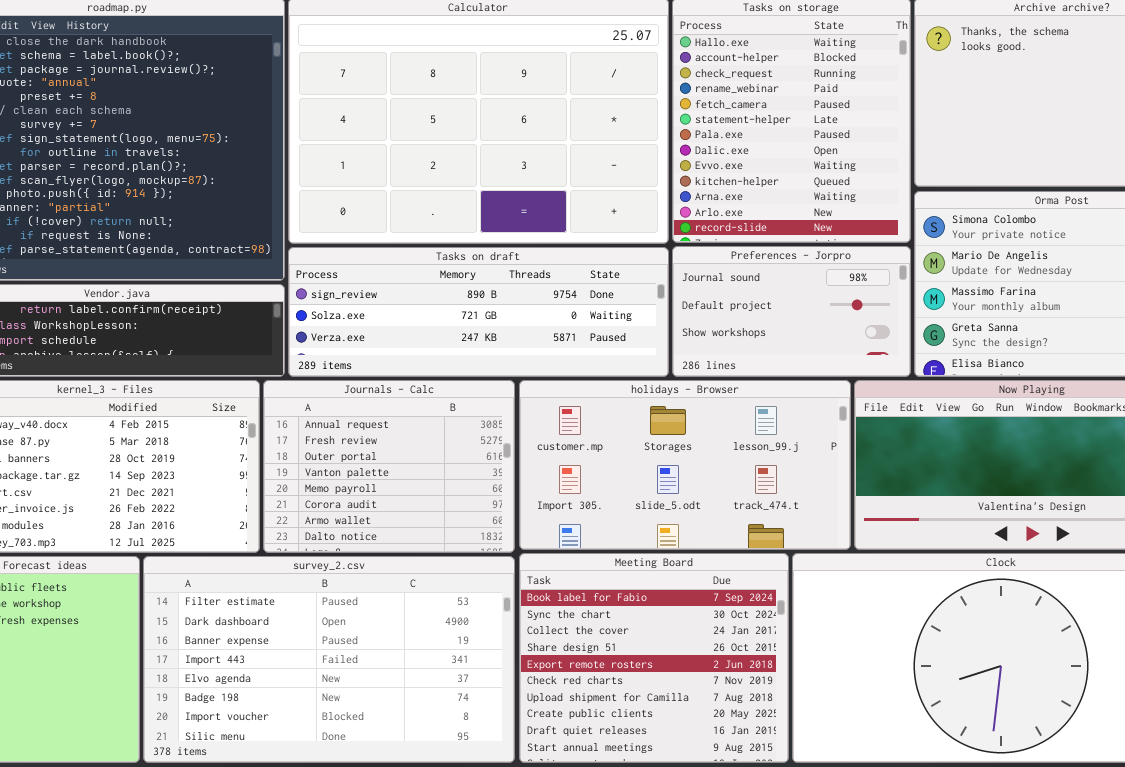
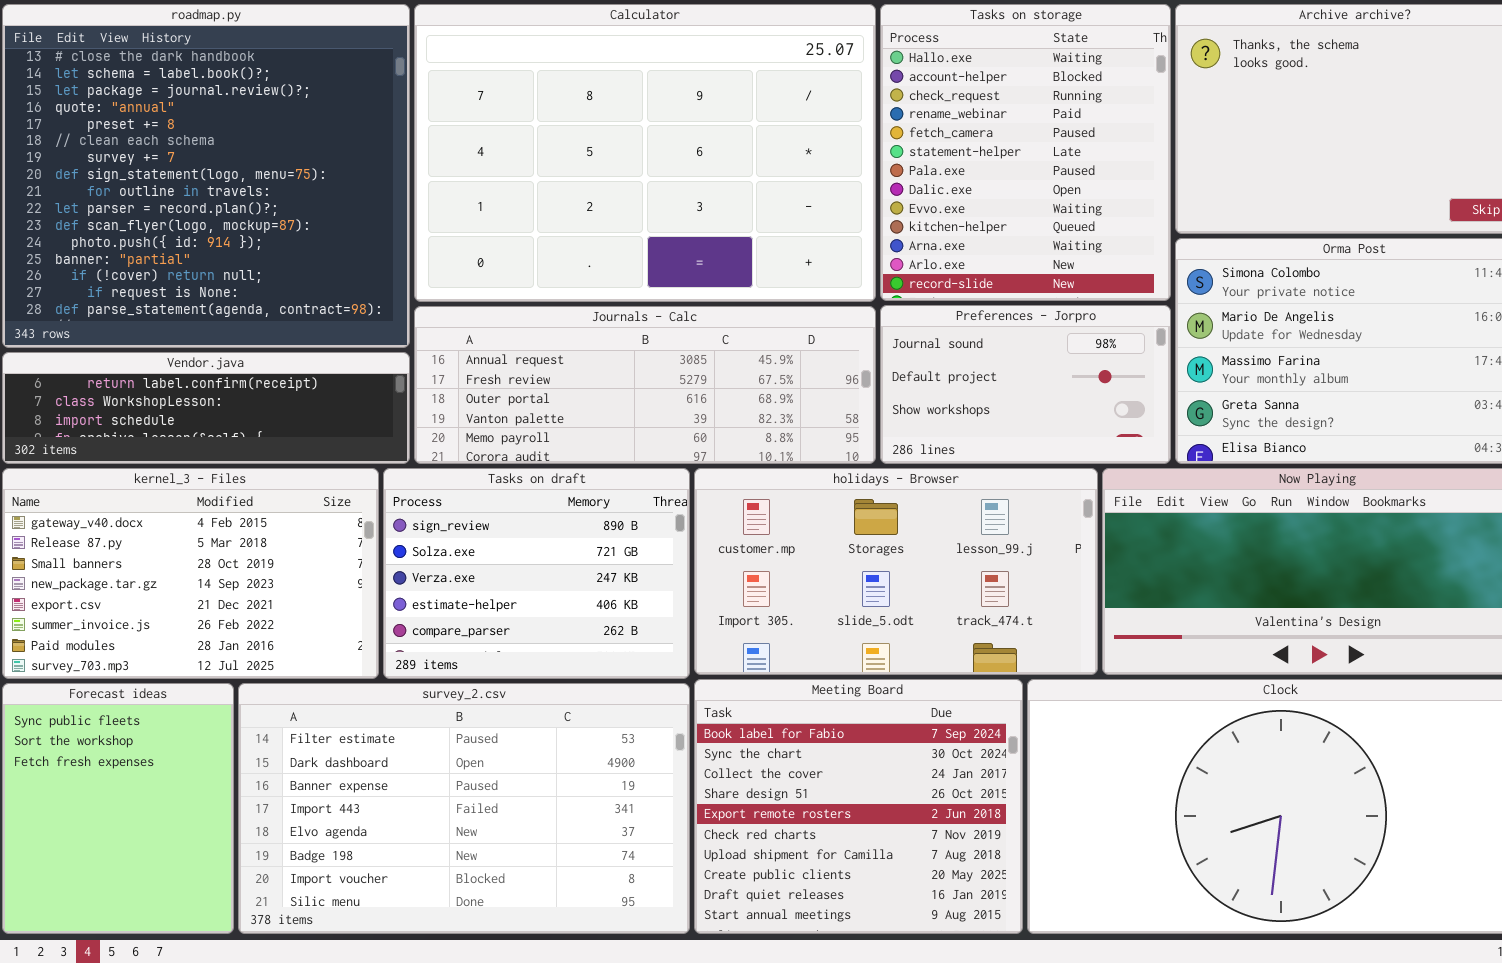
Tasks on draft: [288,247,669,377] -> [383,468,690,679], moved, resized
Journals - Calc: [263,380,515,553] -> [414,306,876,464], moved, resized

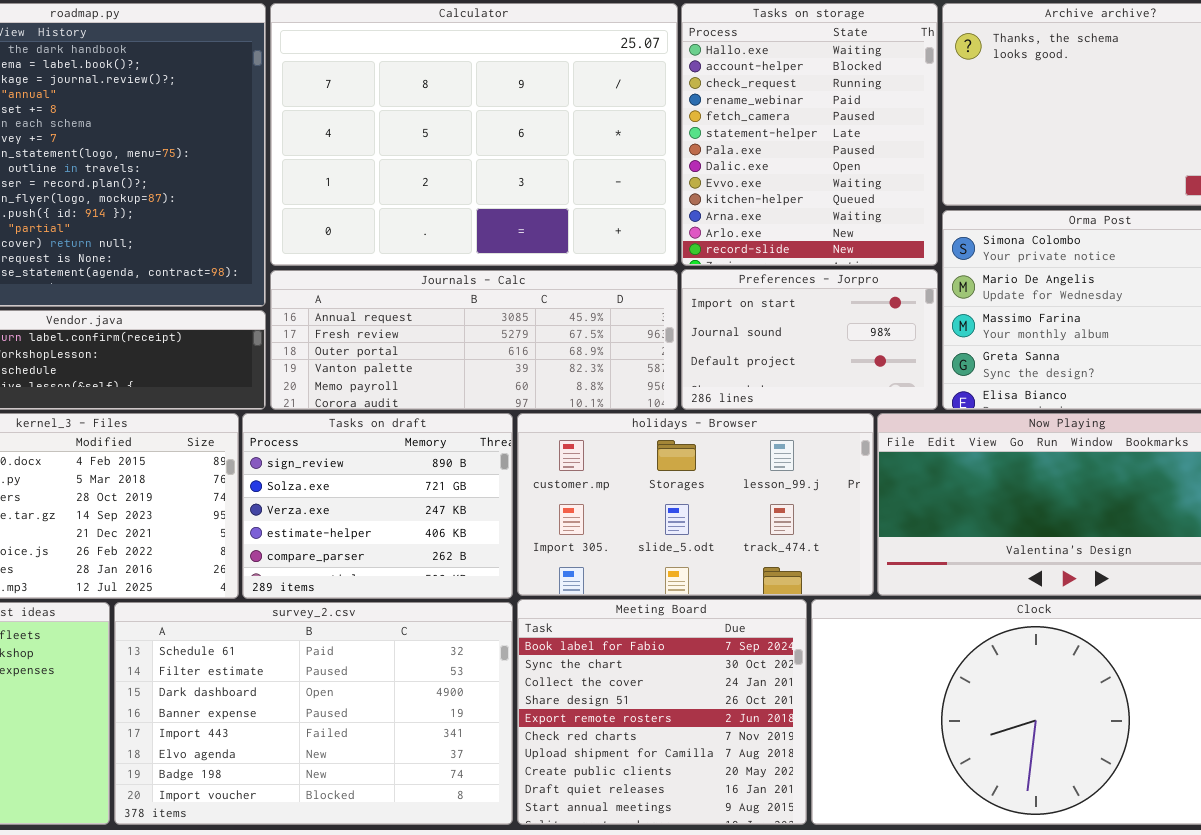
Preferences - Jorpro: [880,305,1171,464] -> [681,269,938,410], scrolled up 1 row
survey_2.csv: [238,683,690,934] -> [114,602,513,825], scrolled up 1 row

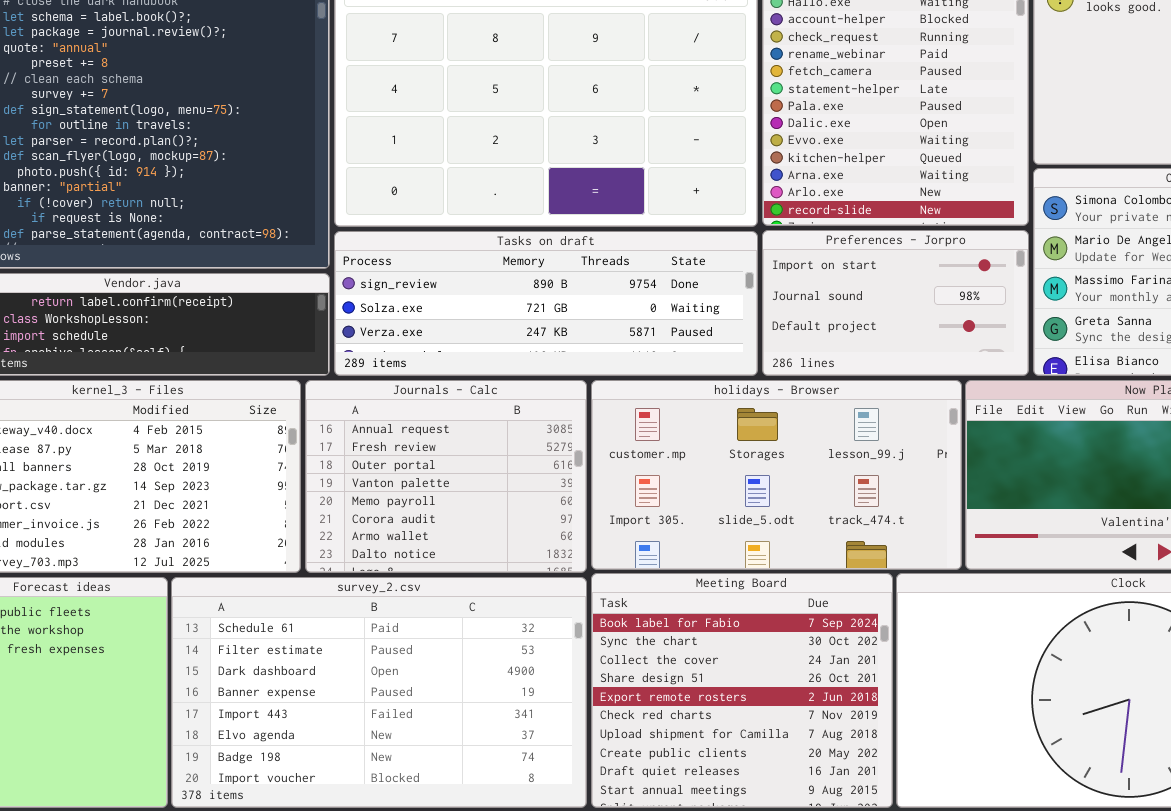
Journals - Calc: [270,270,678,410] -> [305,380,587,573], moved, resized
Tasks on draft: [242,413,513,599] -> [334,231,758,376], moved, resized

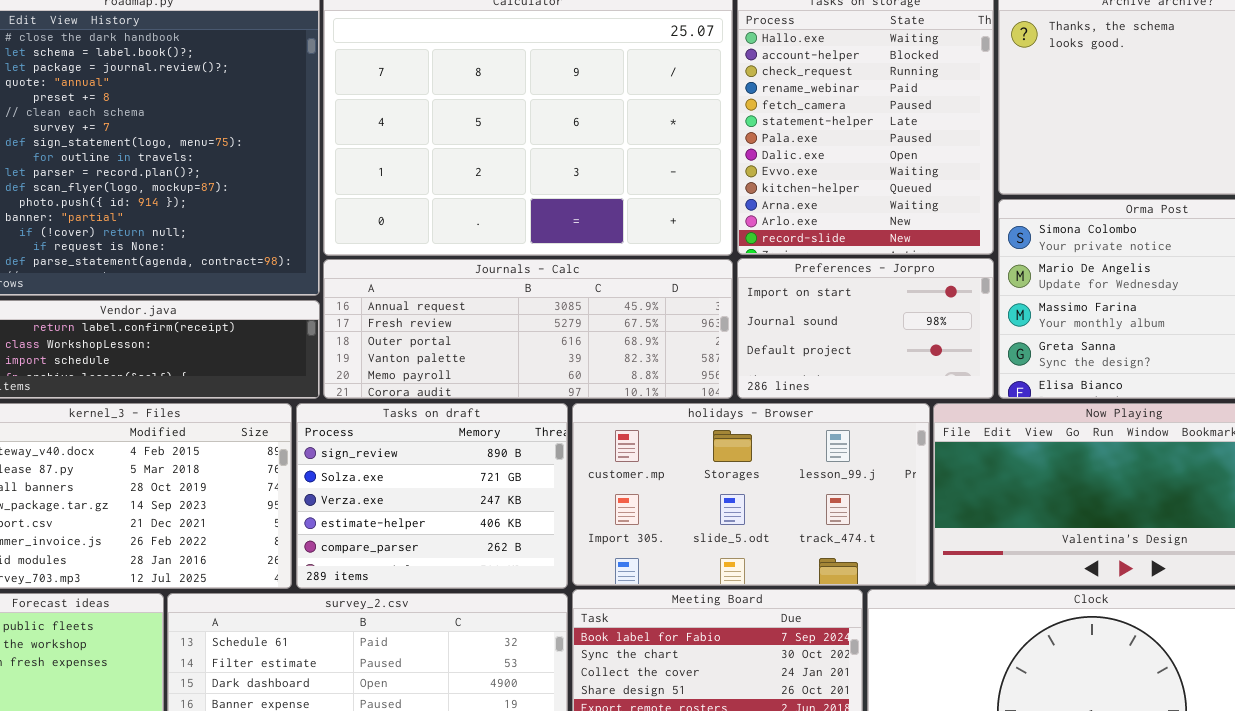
Tasks on draft: [334,231,758,376] -> [296,403,568,589], moved, resized
Journals - Calc: [305,380,587,573] -> [323,259,733,399], moved, resized

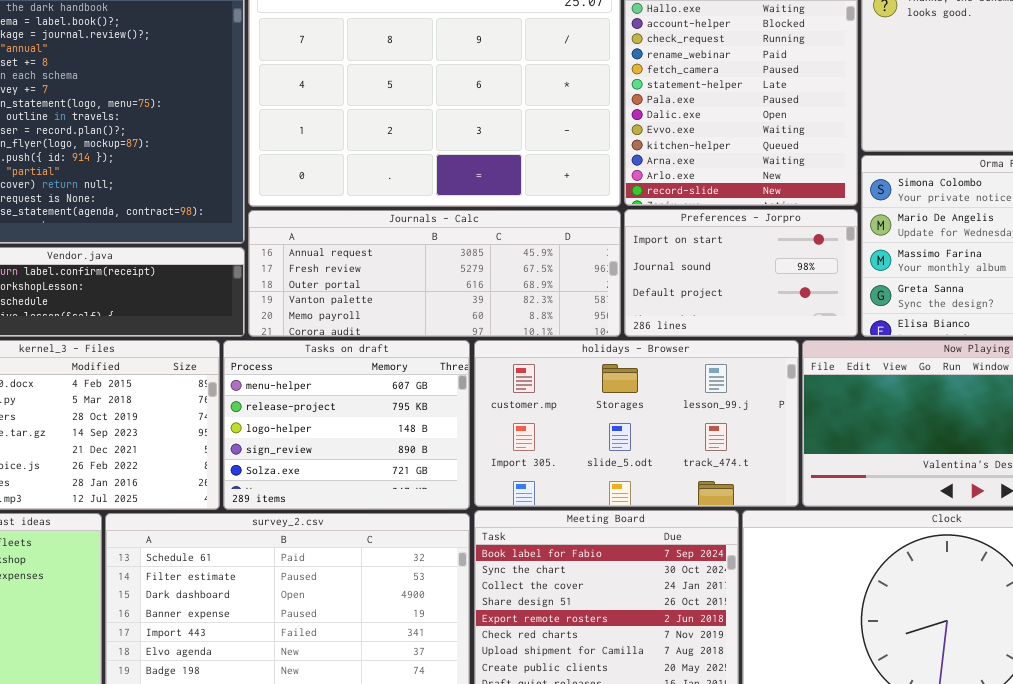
Tasks on draft: [296,403,568,589] -> [223,340,470,510], scrolled up 3 rows

